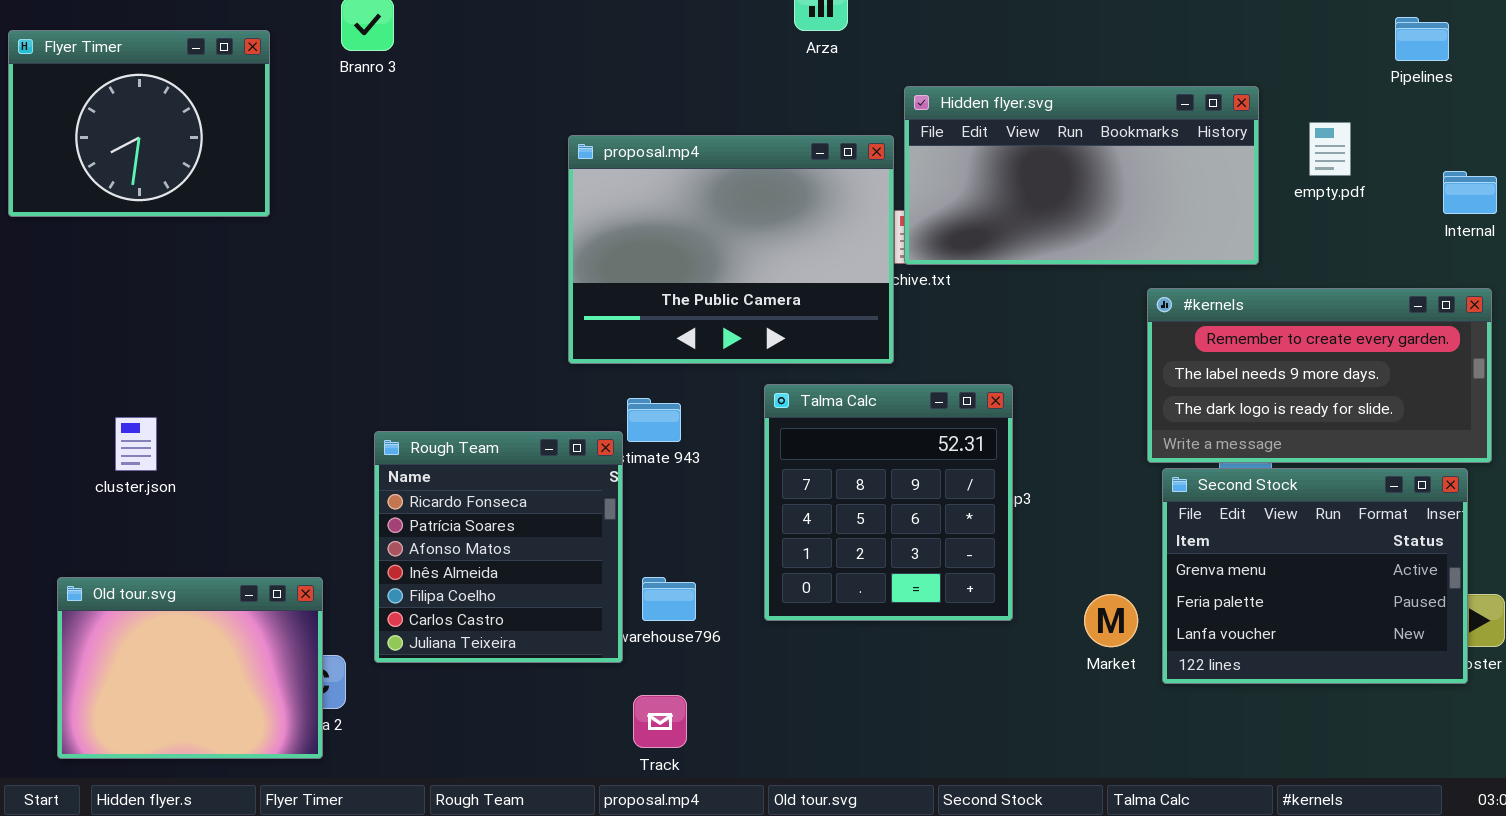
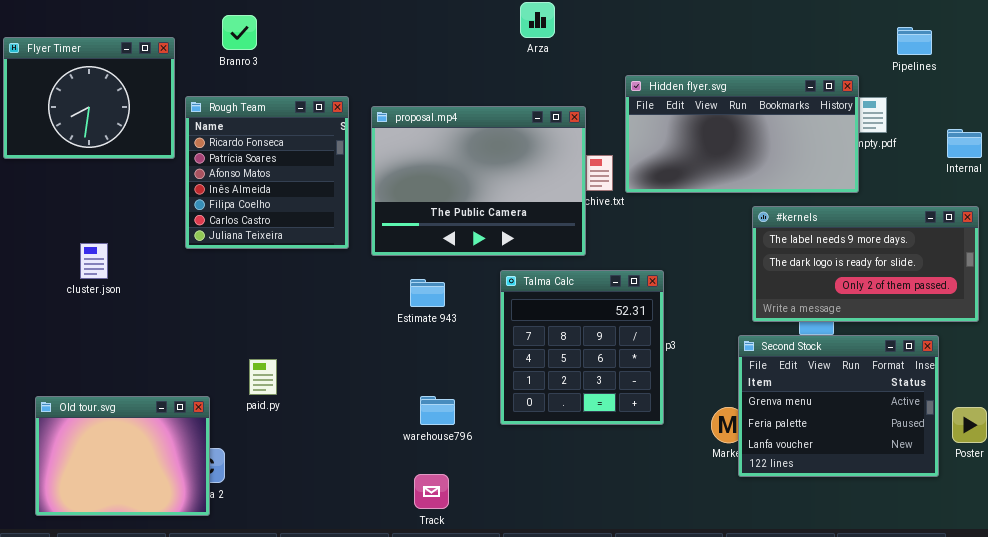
Pipelines: [1395,17,1449,61] -> [897,27,932,55], moved
Hidden flyer.svg: [904,86,1259,265] -> [625,75,859,193], moved
#kernels: [1147,288,1492,463] -> [752,206,979,322], scrolled down 1 row
cluster.json: [115,417,157,471] -> [80,243,108,279], moved
Rough Team: [374,431,623,663] -> [185,96,349,249], moved
Second Stock: [1162,468,1468,684] -> [738,335,939,477], moved

